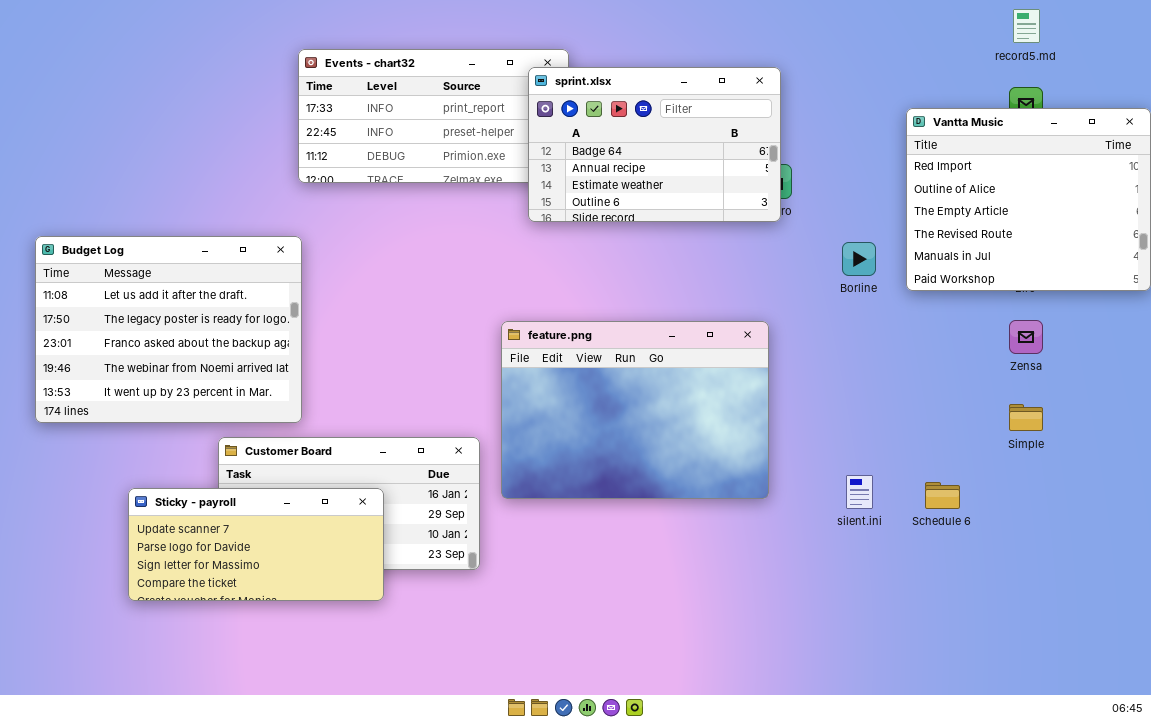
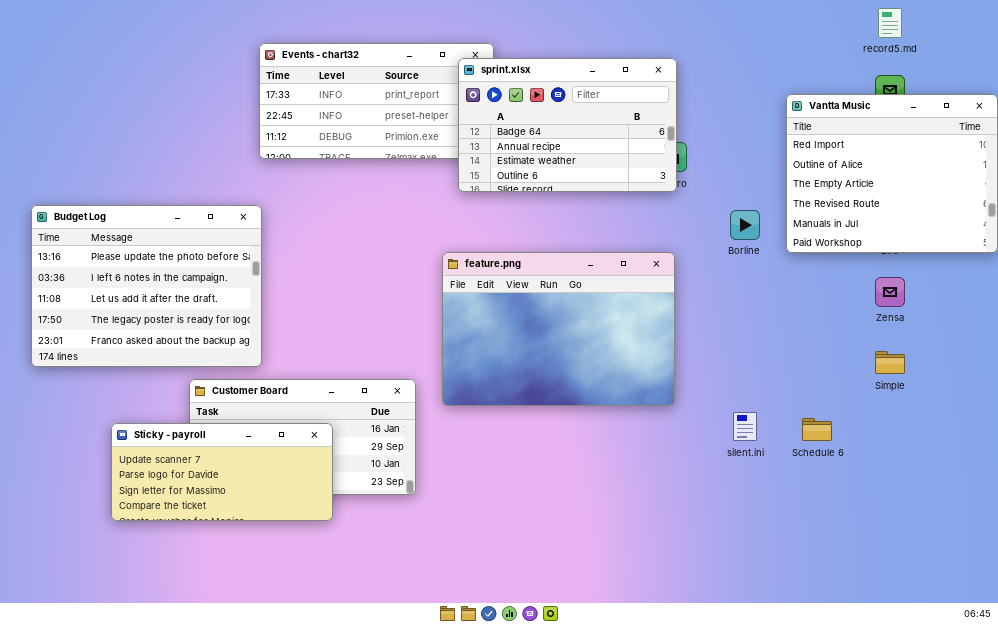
Budget Log: [35,236,302,423] -> [31,205,262,367], scrolled up 2 rows
feature.png: [501,321,769,499] -> [442,252,675,406], moved

